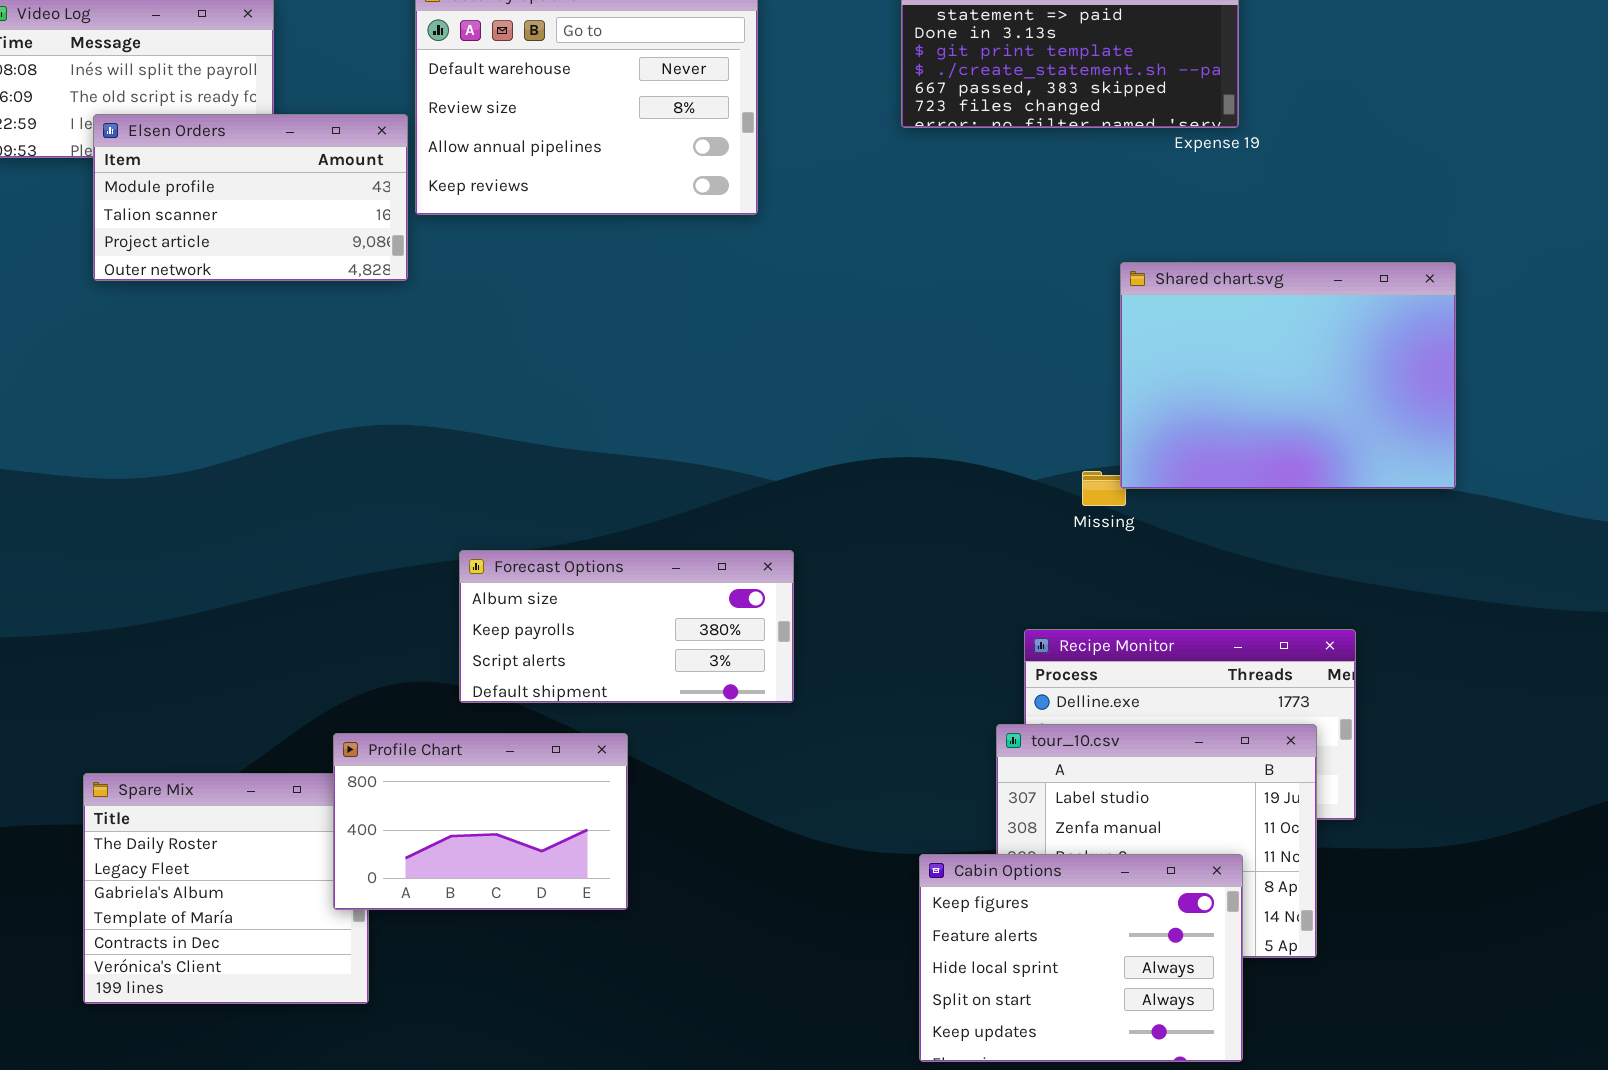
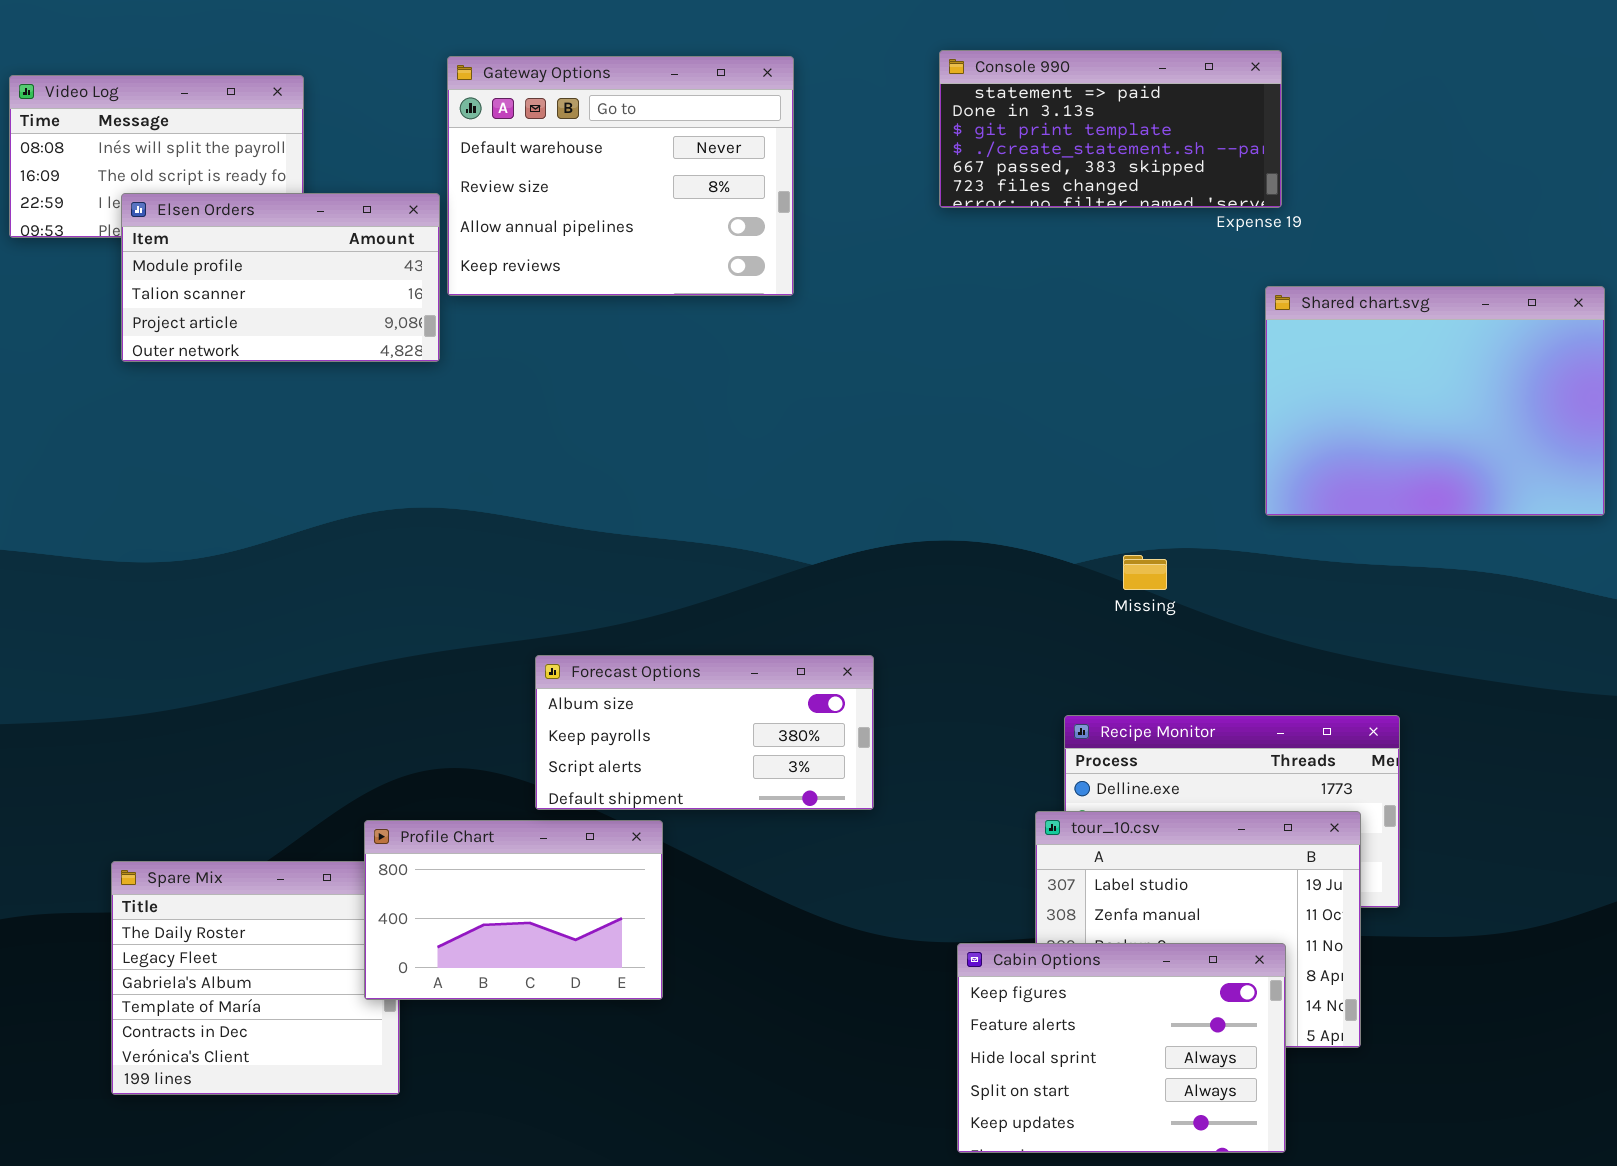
Shared chart.svg: [1120,262,1456,489] -> [1265,286,1605,516], moved
Forecast Options: [459,550,794,703] -> [535,655,874,810], moved

